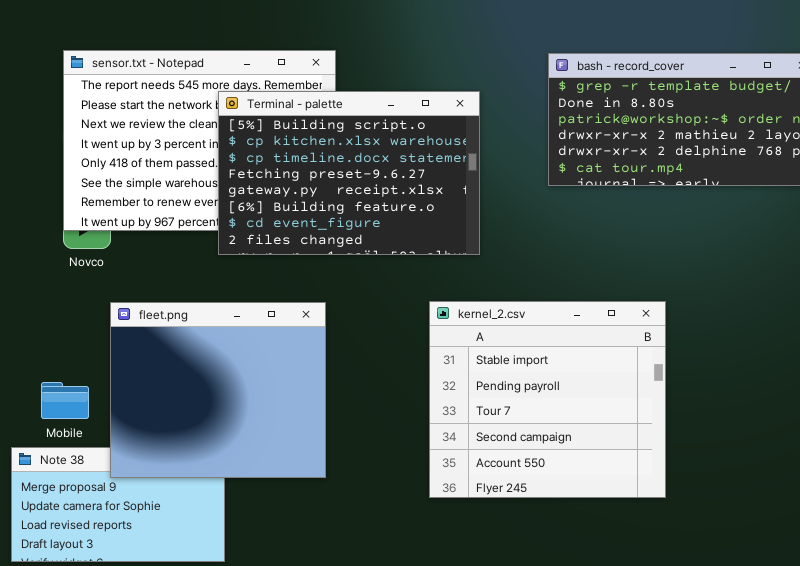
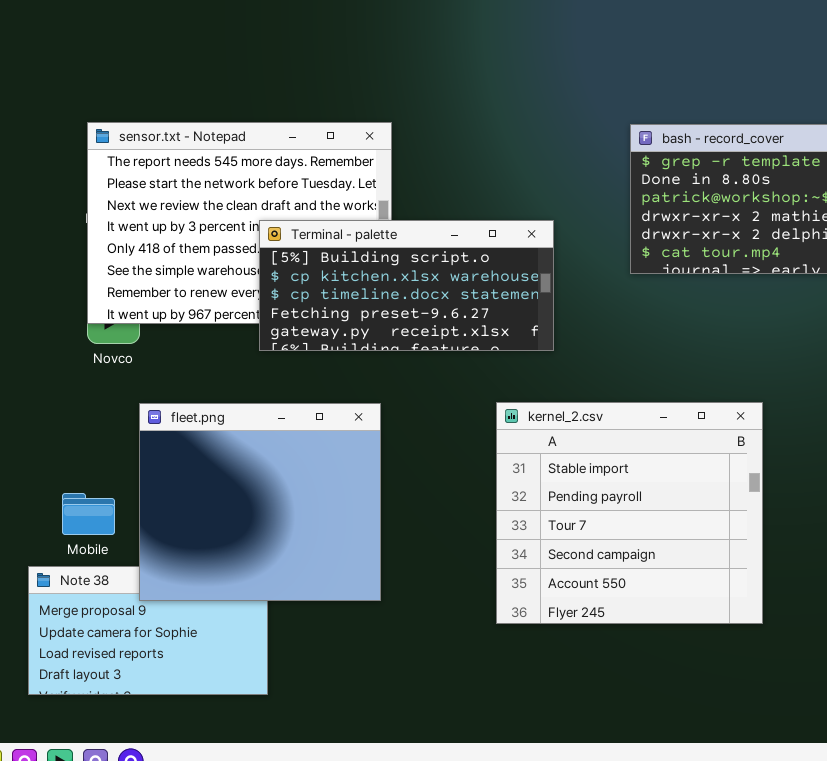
Terminal - palette: [218,91,480,255] -> [259,220,554,351], resized

